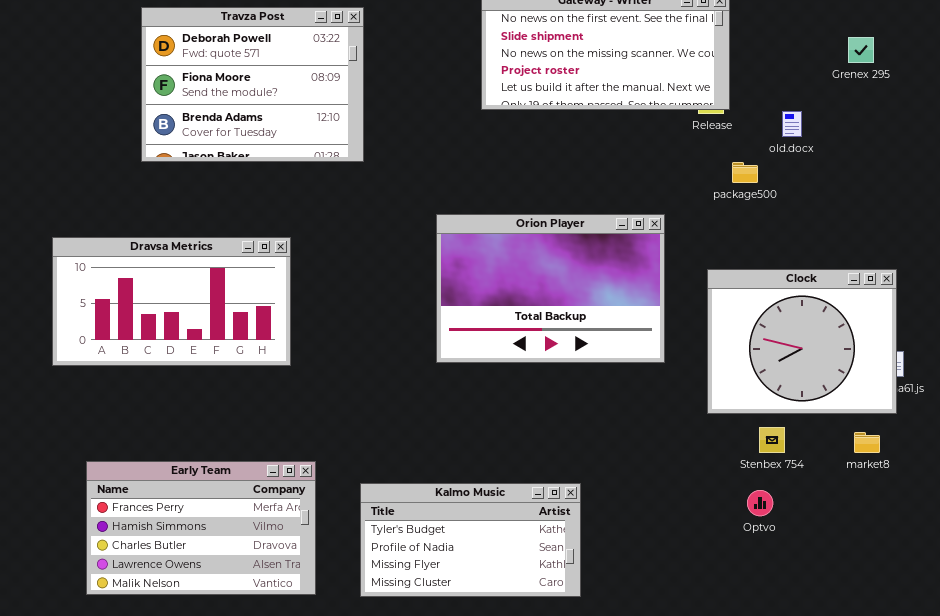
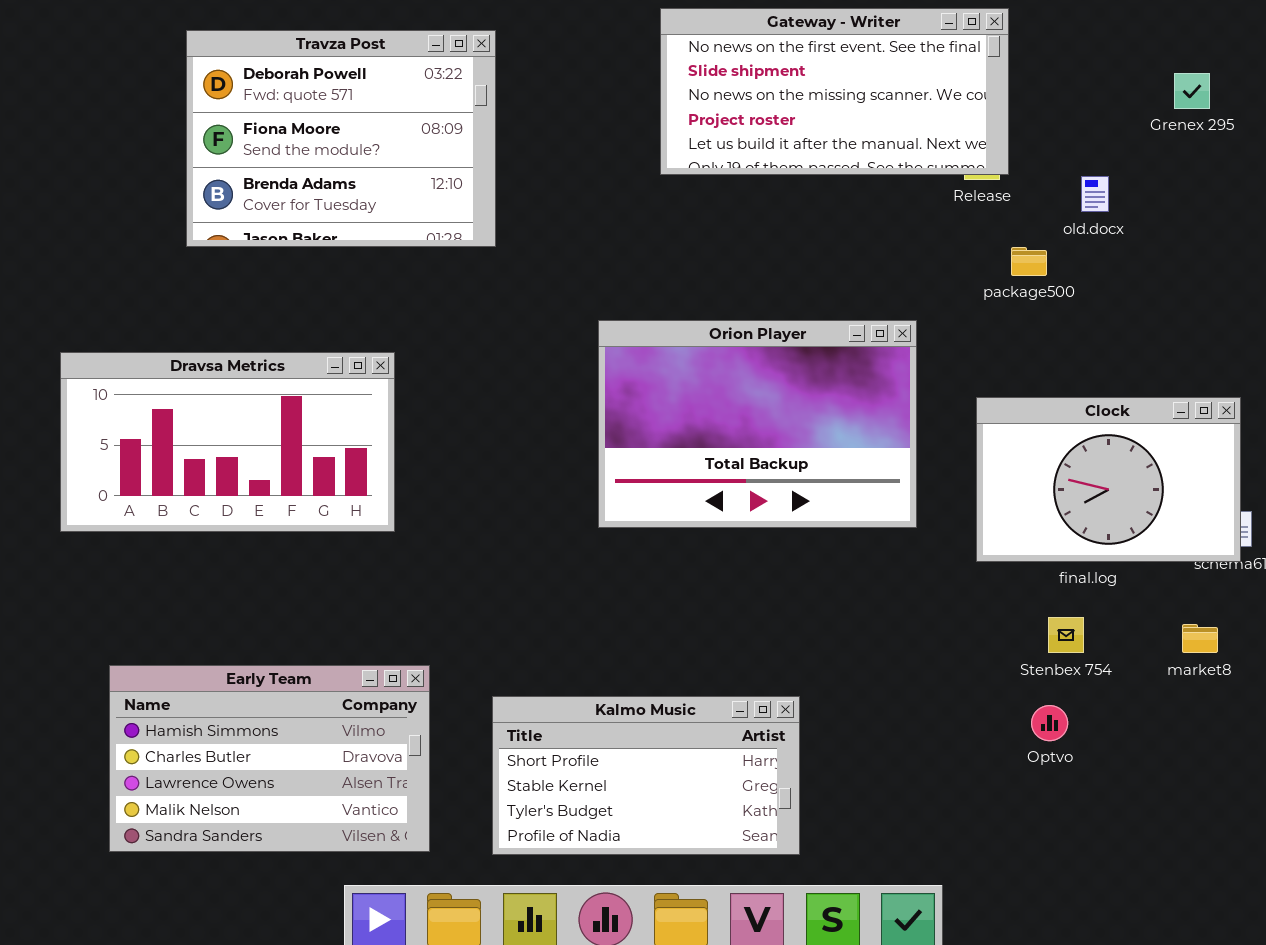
Clock: [707,269,897,414] -> [976,397,1241,562], resized
Early Team: [86,461,316,595] -> [109,665,430,852], scrolled down 1 row
Kalmo Music: [360,483,581,597] -> [492,696,800,855], scrolled up 2 rows

